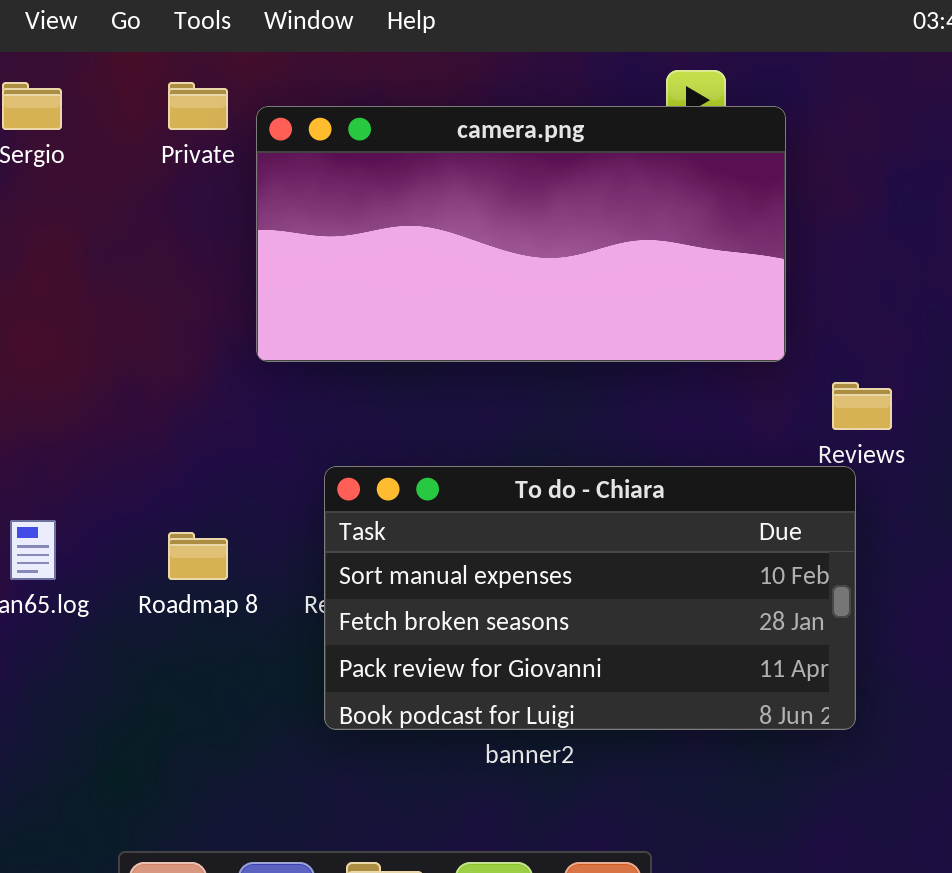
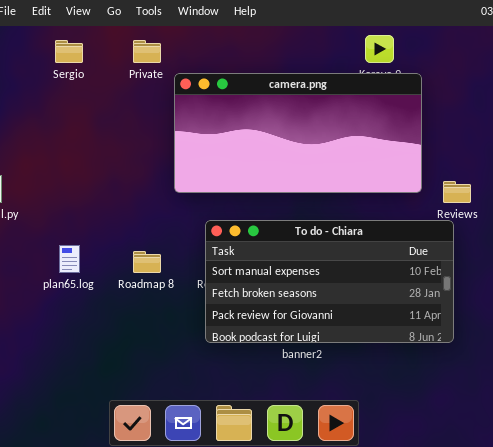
camera.png: [256,106,786,362] -> [174,73,422,193], moved

